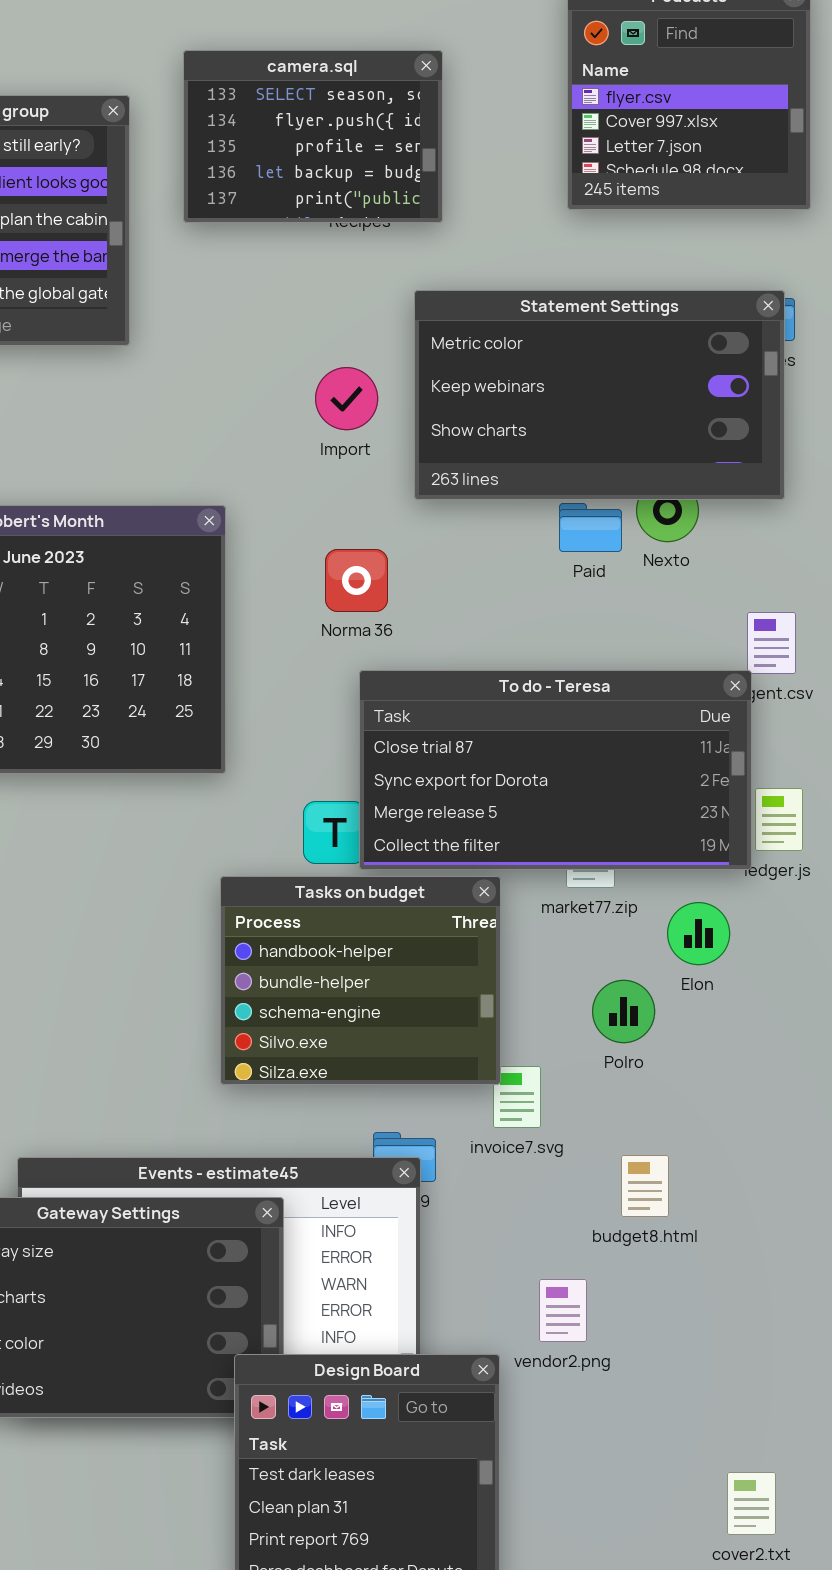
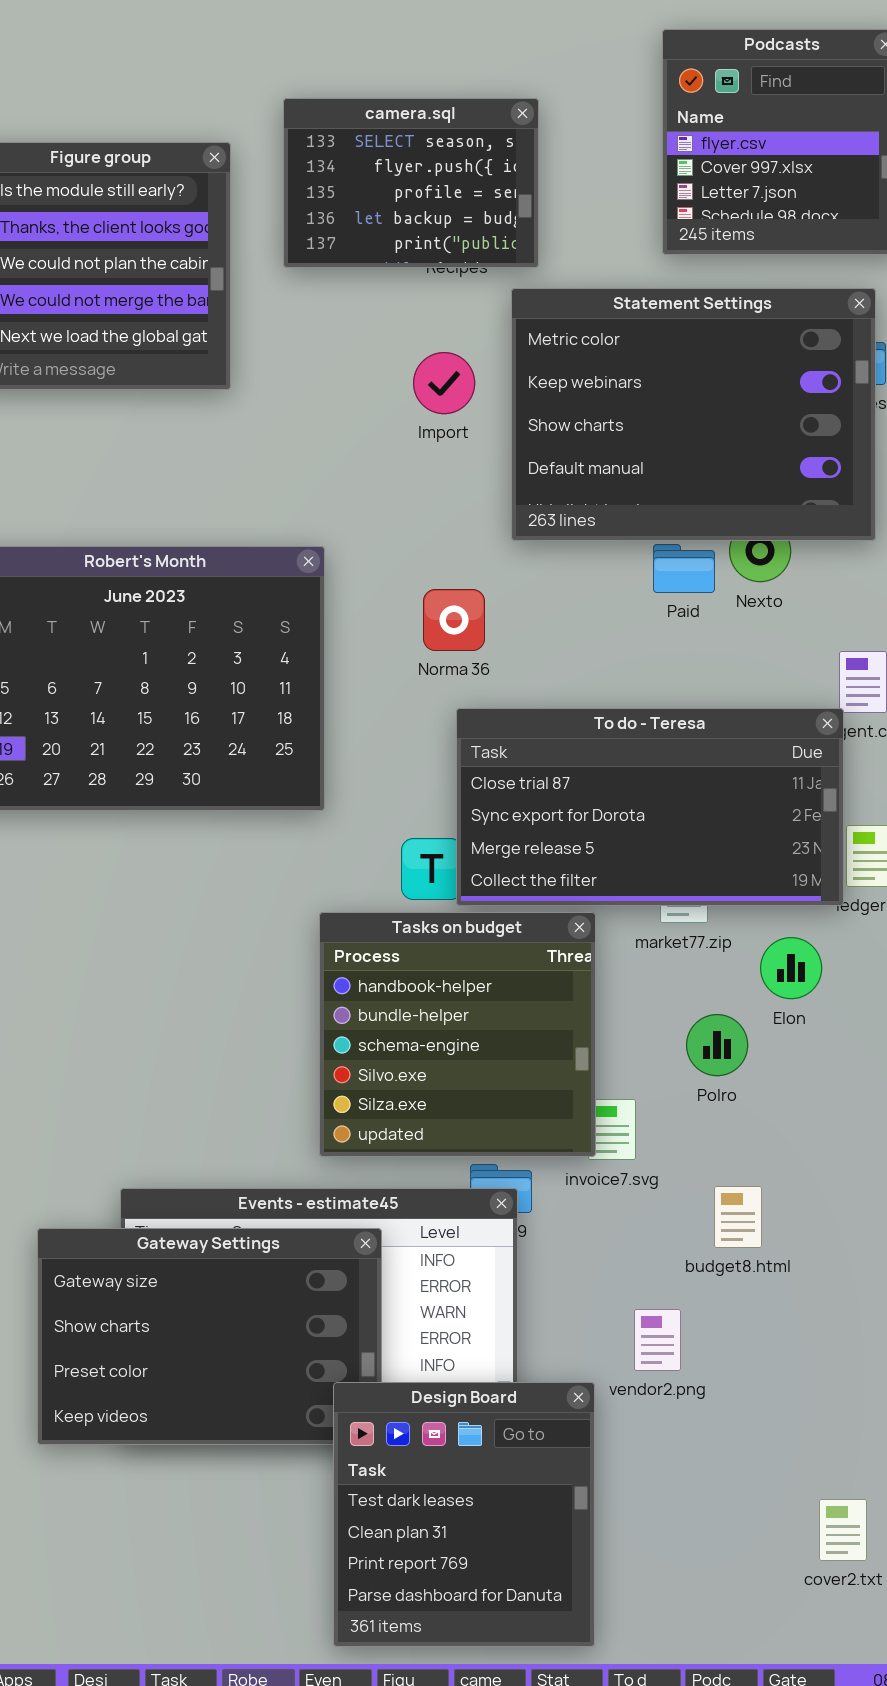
Statement Settings: [414,290,785,500] -> [511,288,876,541], resized
Import: [315,367,378,430] -> [413,352,475,414], moved
Tasks on budget: [220,876,501,1085] -> [319,912,596,1157], resized

